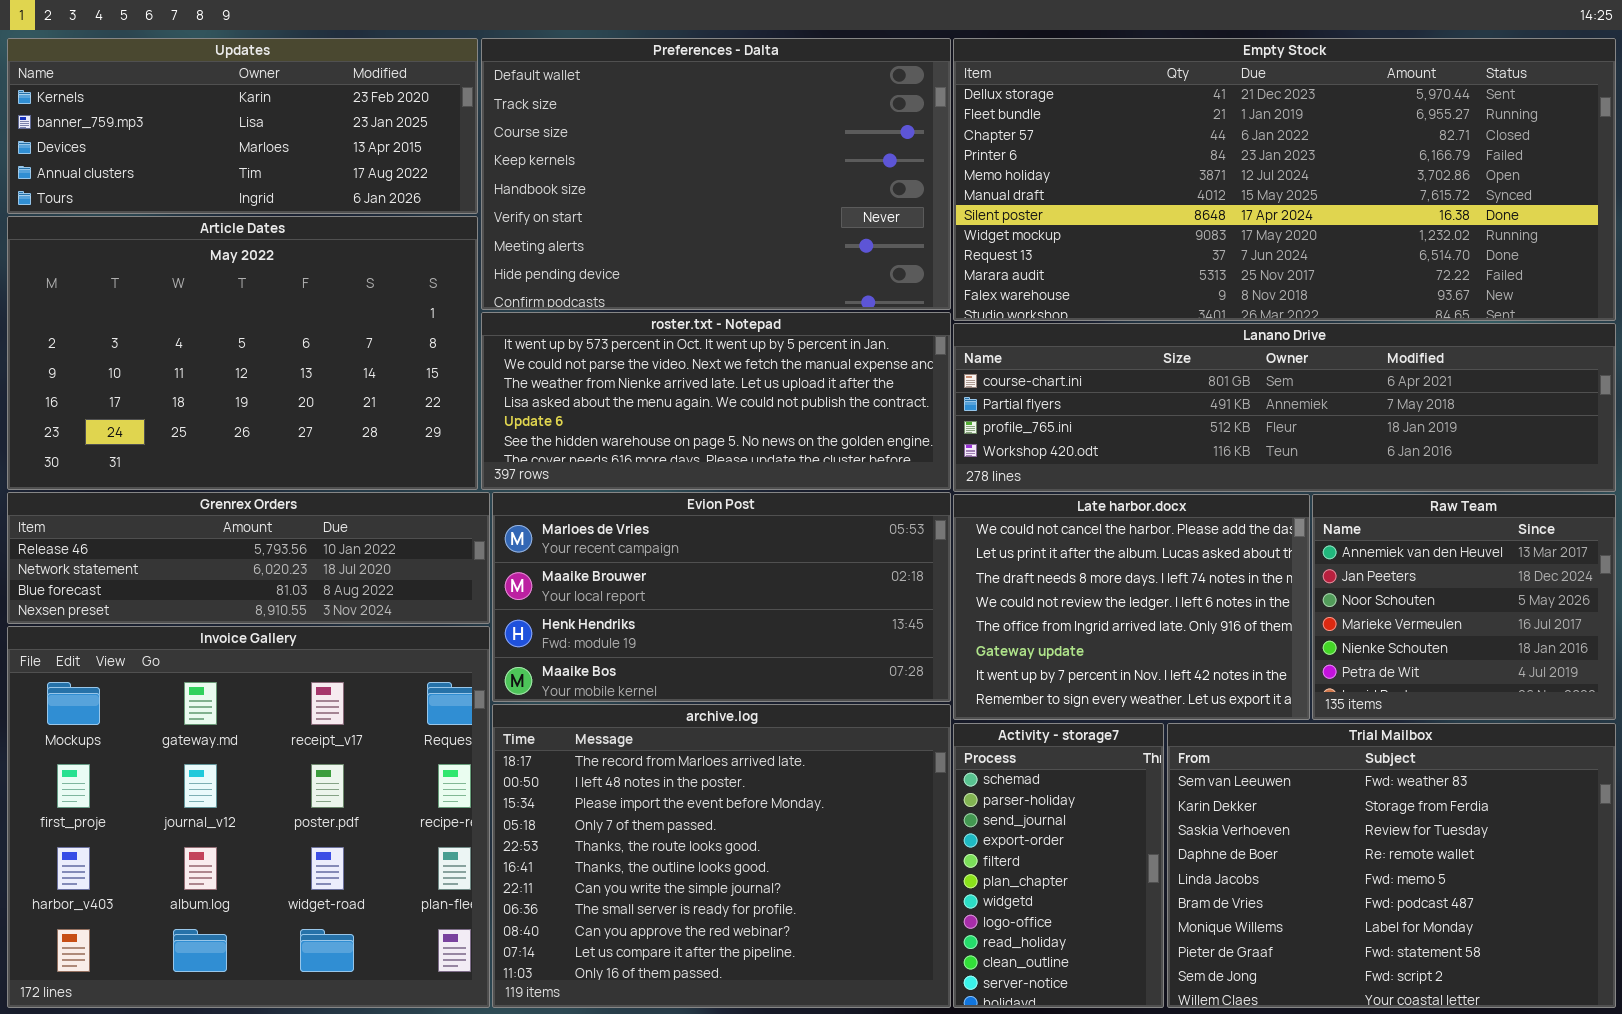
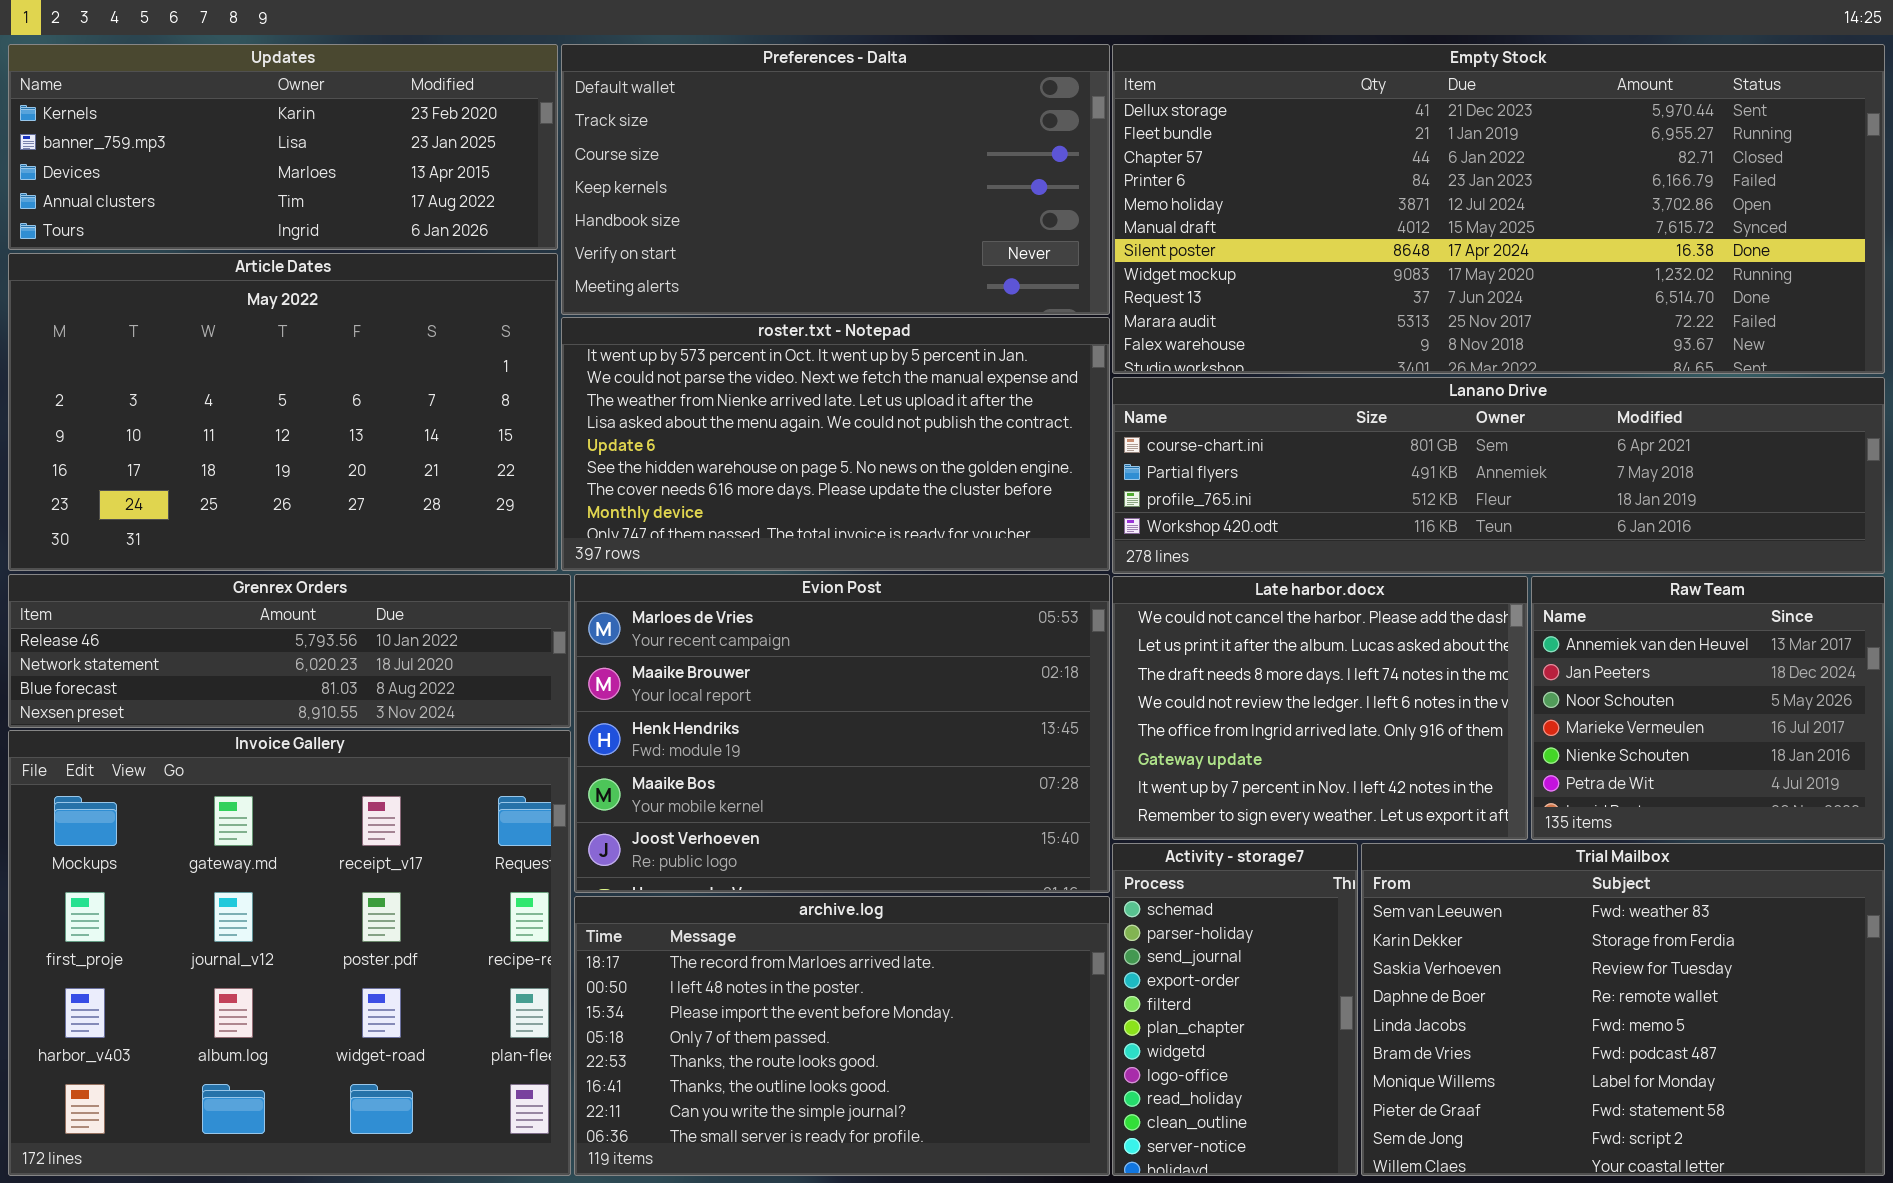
Preferences - Dalta: [481,38,951,310] -> [561,44,1110,315], resized
roster.txt - Notepad: [481,312,951,490] -> [561,317,1110,571], resized
Evion Post: [492,492,951,702] -> [574,574,1110,893], resized
archive.log: [492,704,951,1008] -> [574,896,1110,1176], resized

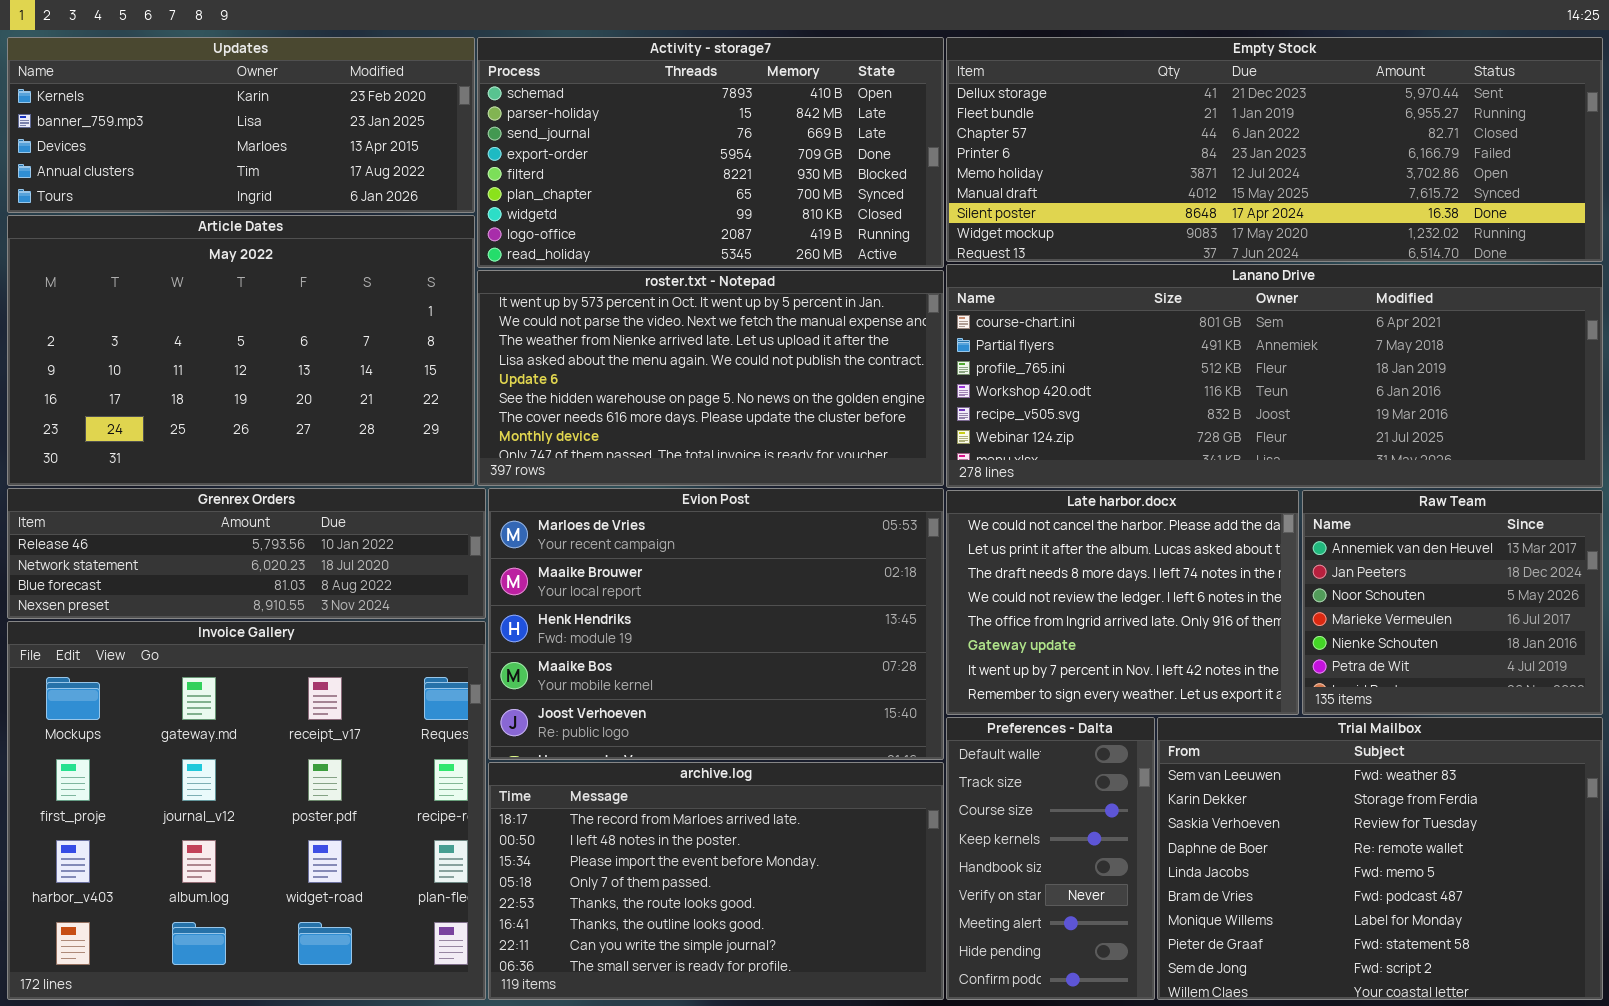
Preferences - Dalta: [561,44,1110,315] -> [946,717,1155,1000], moved, resized
Empty Stock: [1112,44,1885,374] -> [946,37,1603,262], resized
Lanano Drive: [1112,377,1885,574] -> [946,264,1603,488], resized
Activity - storage7: [1112,843,1358,1176] -> [477,37,944,268], moved, resized

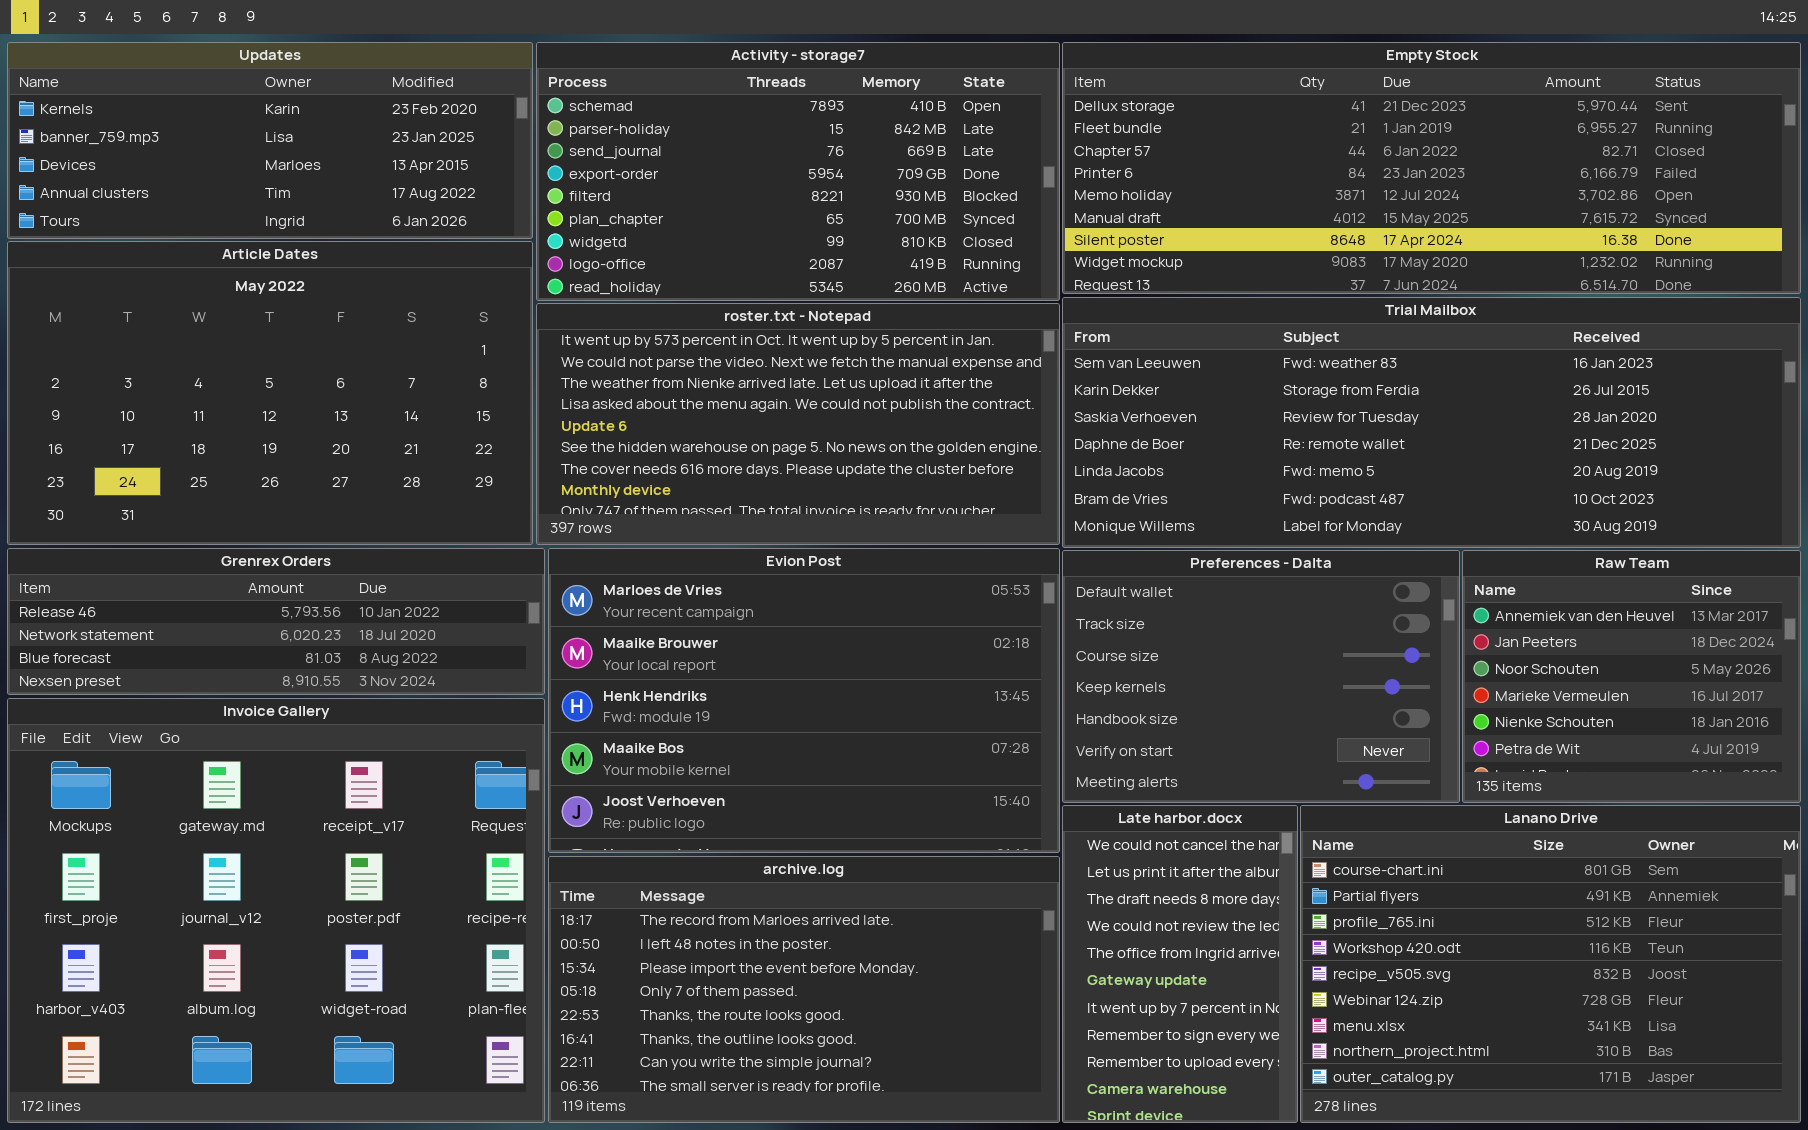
Lanano Drive: [946,264,1603,488] -> [1300,805,1801,1123], moved, resized
Late harbor.docx: [946,490,1299,715] -> [1062,805,1298,1123], moved, resized
Preferences - Dalta: [946,717,1155,1000] -> [1062,550,1460,803], moved, resized
Trial Mailbox: [1157,717,1603,1000] -> [1062,297,1801,548], moved, resized

